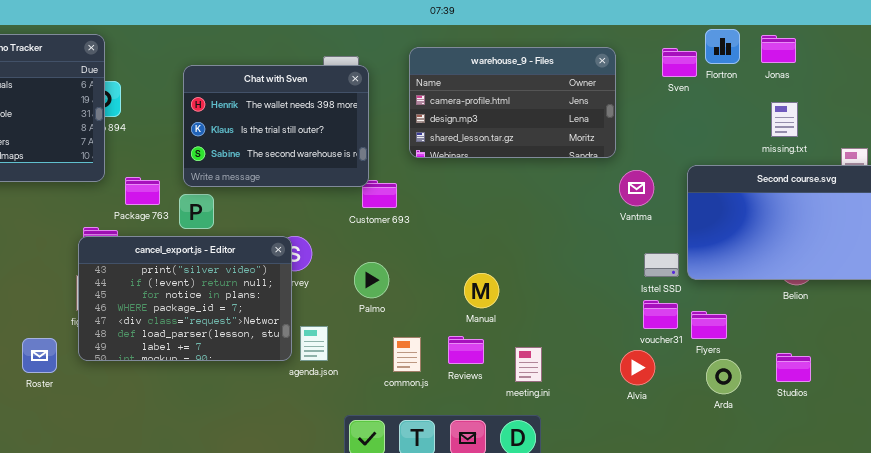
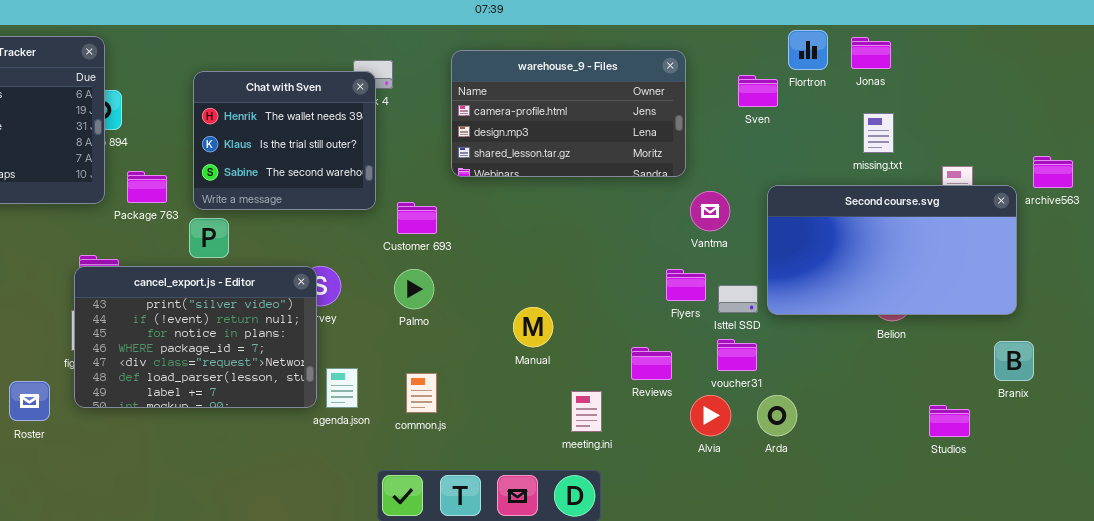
Sven: [662,48,697,77] -> [738,75,778,107], moved
Chat with Sven: [183,65,369,187] -> [193,71,376,210], resized
Package 763: [125,177,160,205] -> [127,171,167,203], moved
Palmo: [354,262,389,298] -> [394,269,434,309], moved
Flyers: [691,311,727,339] -> [666,269,706,301], moved
Reviews: [448,336,484,364] -> [631,347,672,380], moved
common.js: [393,337,421,372] -> [406,373,437,413], moved
Studios: [776,353,811,382] -> [929,405,970,437], moved
Arda: [706,359,741,394] -> [757,395,797,436], moved

